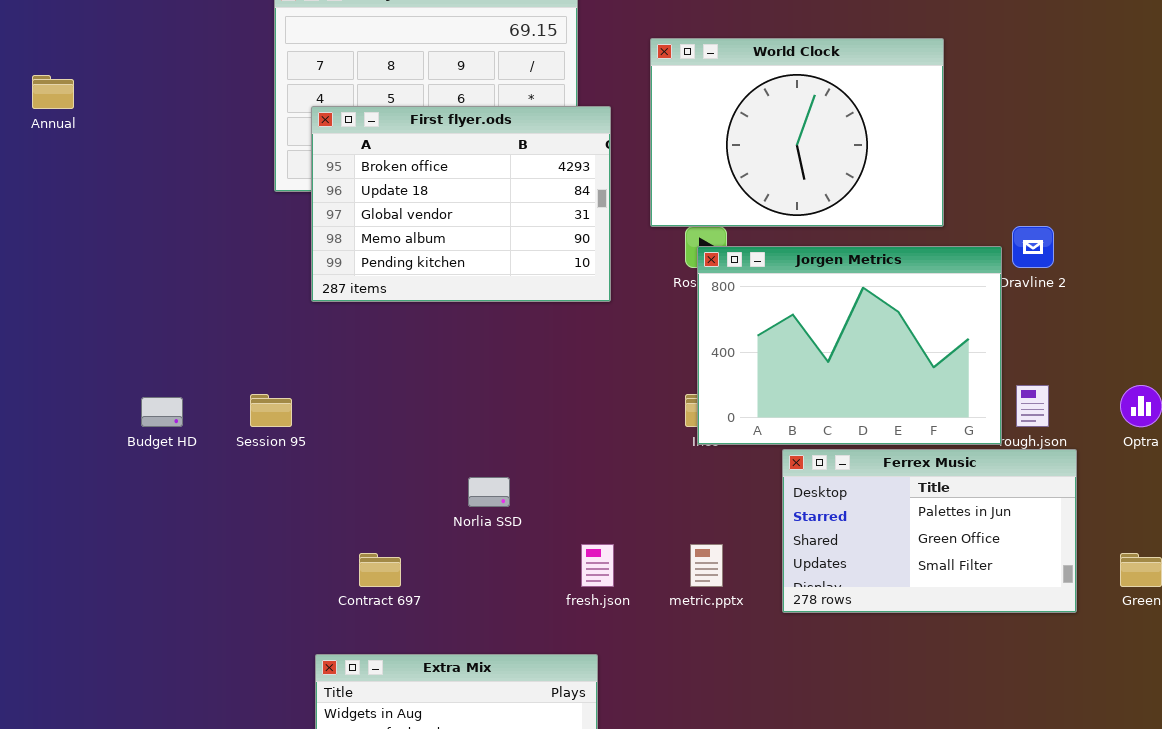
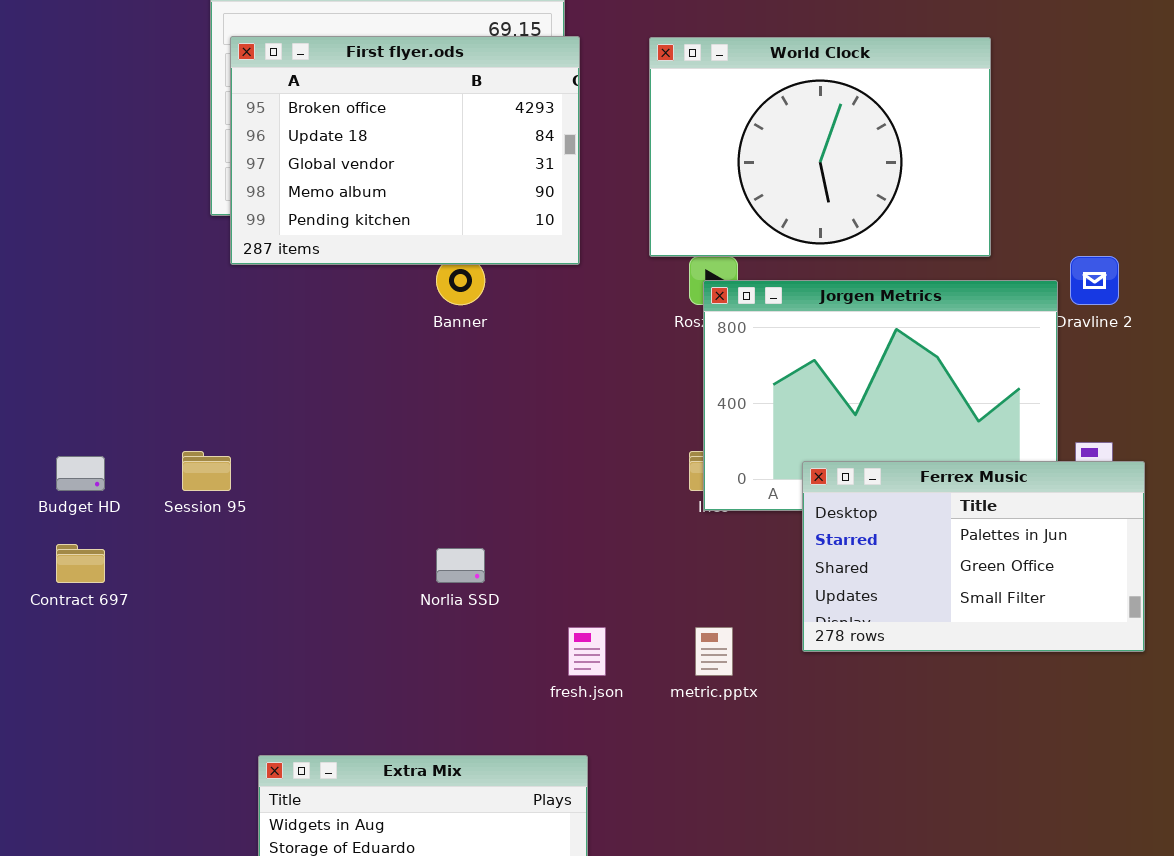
First flyer.ods: [311,106,611,302] -> [230,36,580,265], moved
Ferrex Music: [782,449,1077,613] -> [802,461,1145,652], moved
Contract 697: [359,553,401,587] -> [56,544,105,583], moved

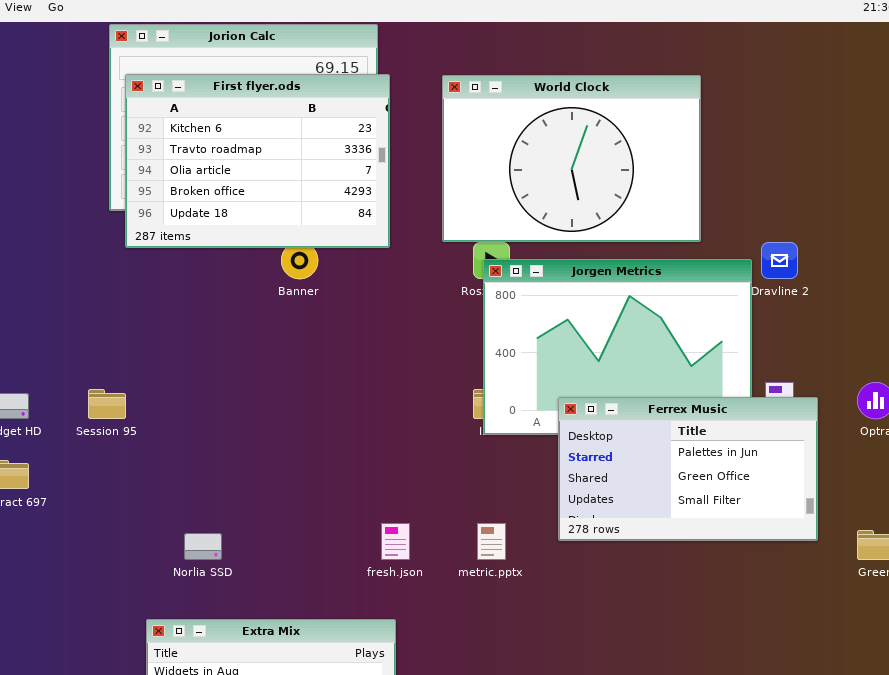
First flyer.ods: [230,36,580,265] -> [125,74,390,248], scrolled up 3 rows
Norlia SSD: [436,548,485,583] -> [184,533,222,560], moved

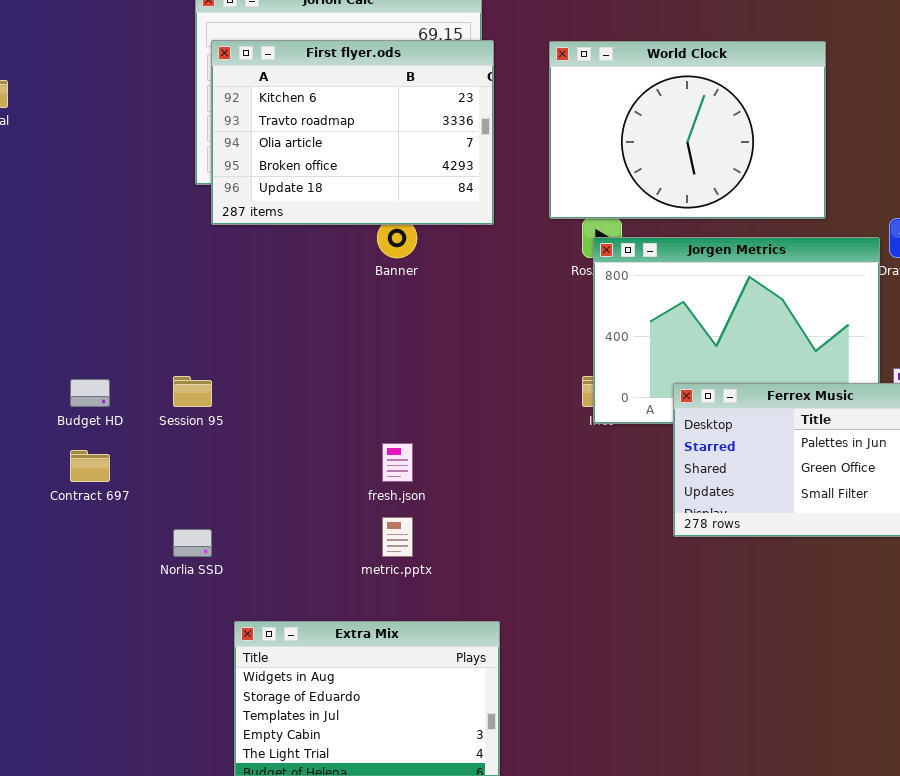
fresh.json: [381,523,410,560] -> [382,443,413,482], moved
metric.pptx: [477,523,506,560] -> [382,517,413,557], moved
Norlia SSD: [184,533,222,560] -> [173,529,212,557], moved

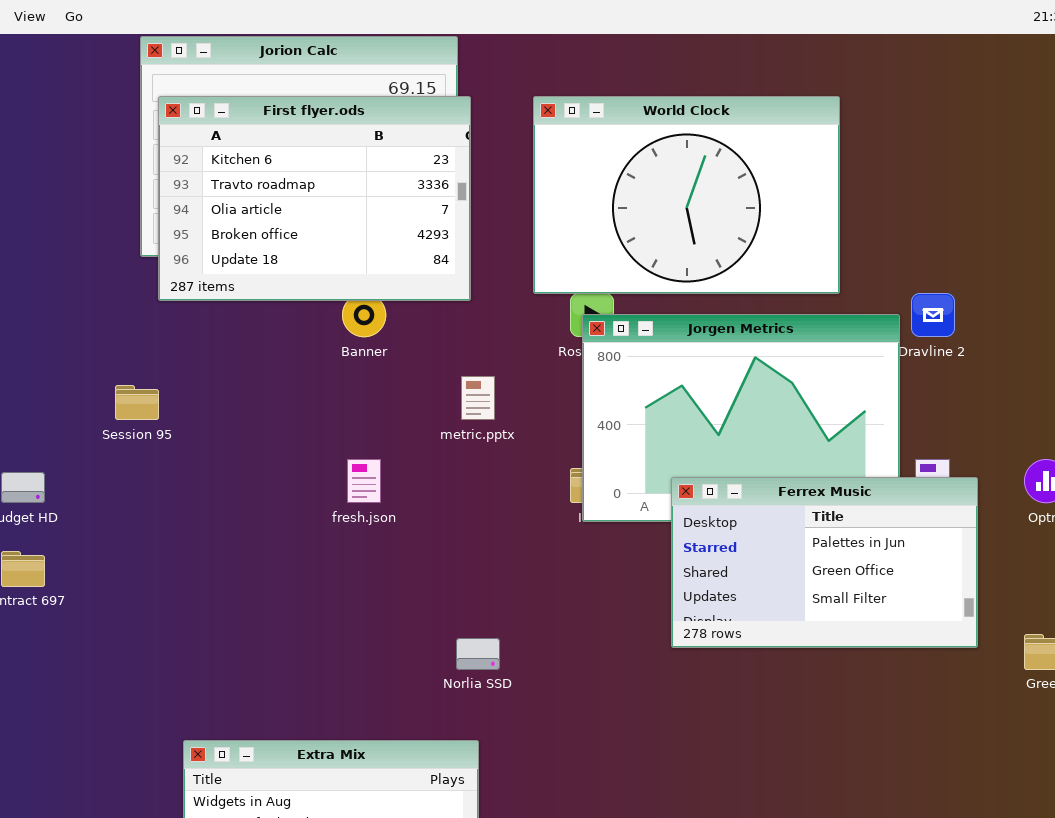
Session 95: [173,376,212,407] -> [115,385,159,420], moved
fresh.json: [382,443,413,482] -> [347,459,381,503], moved
metric.pptx: [382,517,413,557] -> [461,376,495,420], moved
Norlia SSD: [173,529,212,557] -> [456,638,500,670], moved

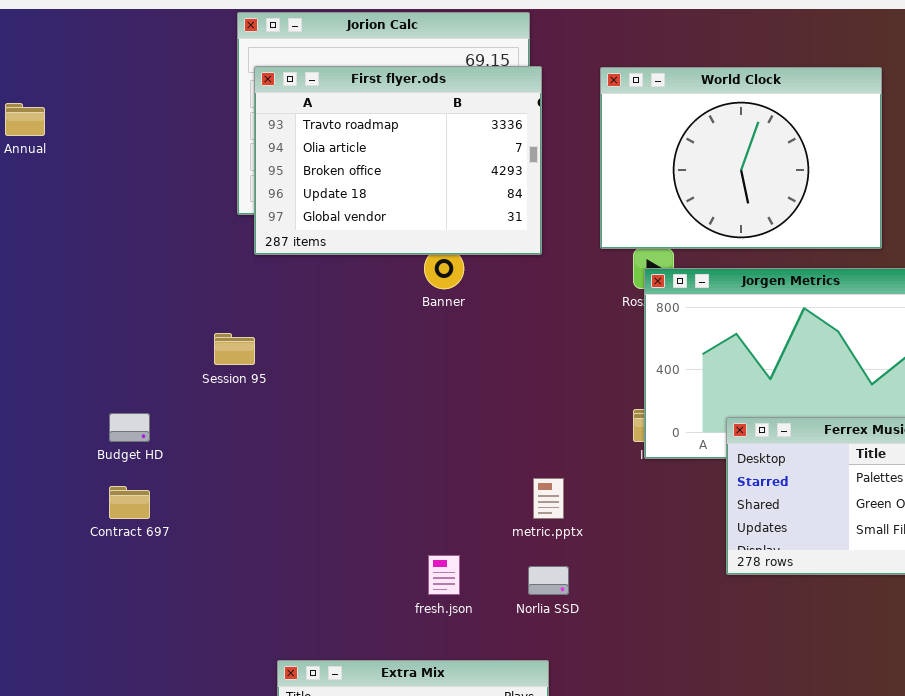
First flyer.ods: [158,96,471,301] -> [254,66,542,255], scrolled down 1 row
metric.pptx: [461,376,495,420] -> [533,478,564,519], moved
fresh.json: [347,459,381,503] -> [428,555,460,595], moved

